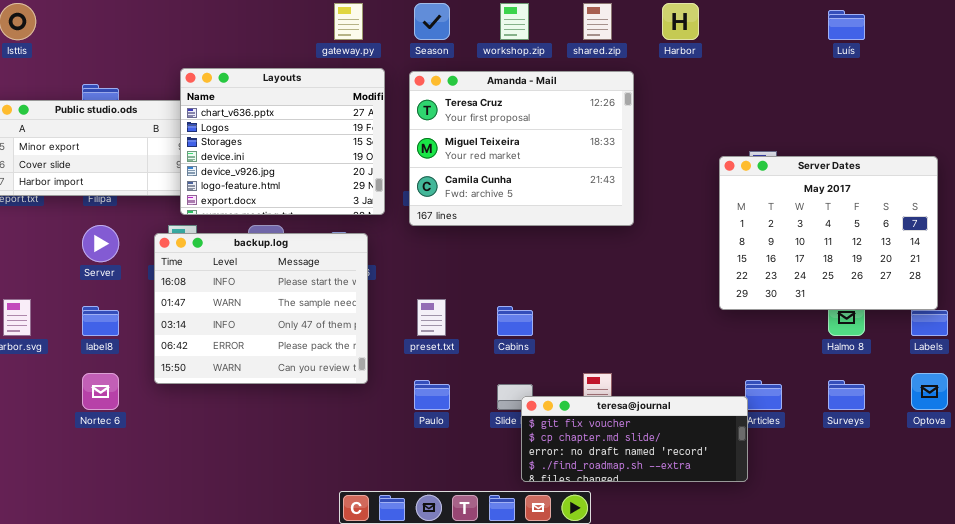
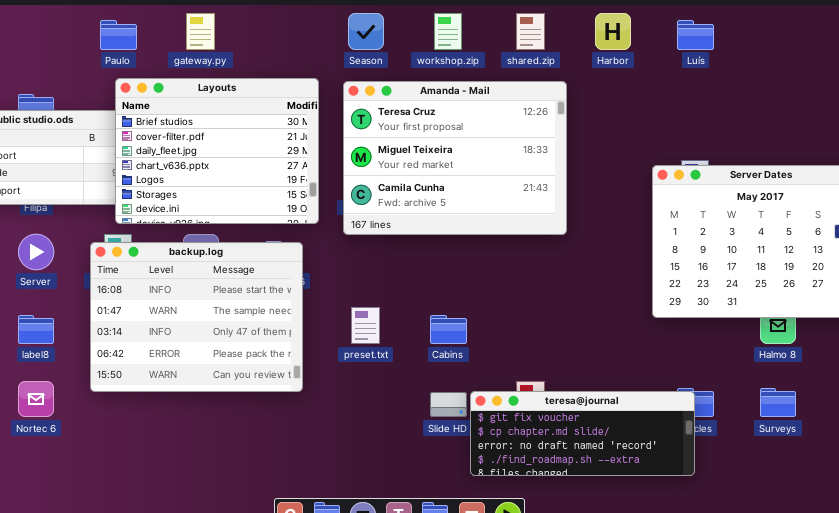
gateway.py: [334,3,363,40] -> [186,13,215,50], moved
Luís: [828,10,865,40] -> [677,20,714,50], moved
Layouts: [180,68,385,215] -> [115,78,319,224], scrolled up 3 rows
Paulo: [414,380,450,410] -> [100,20,137,50], moved
teresa@journal: [521,396,748,482] -> [470,391,695,476], moved

